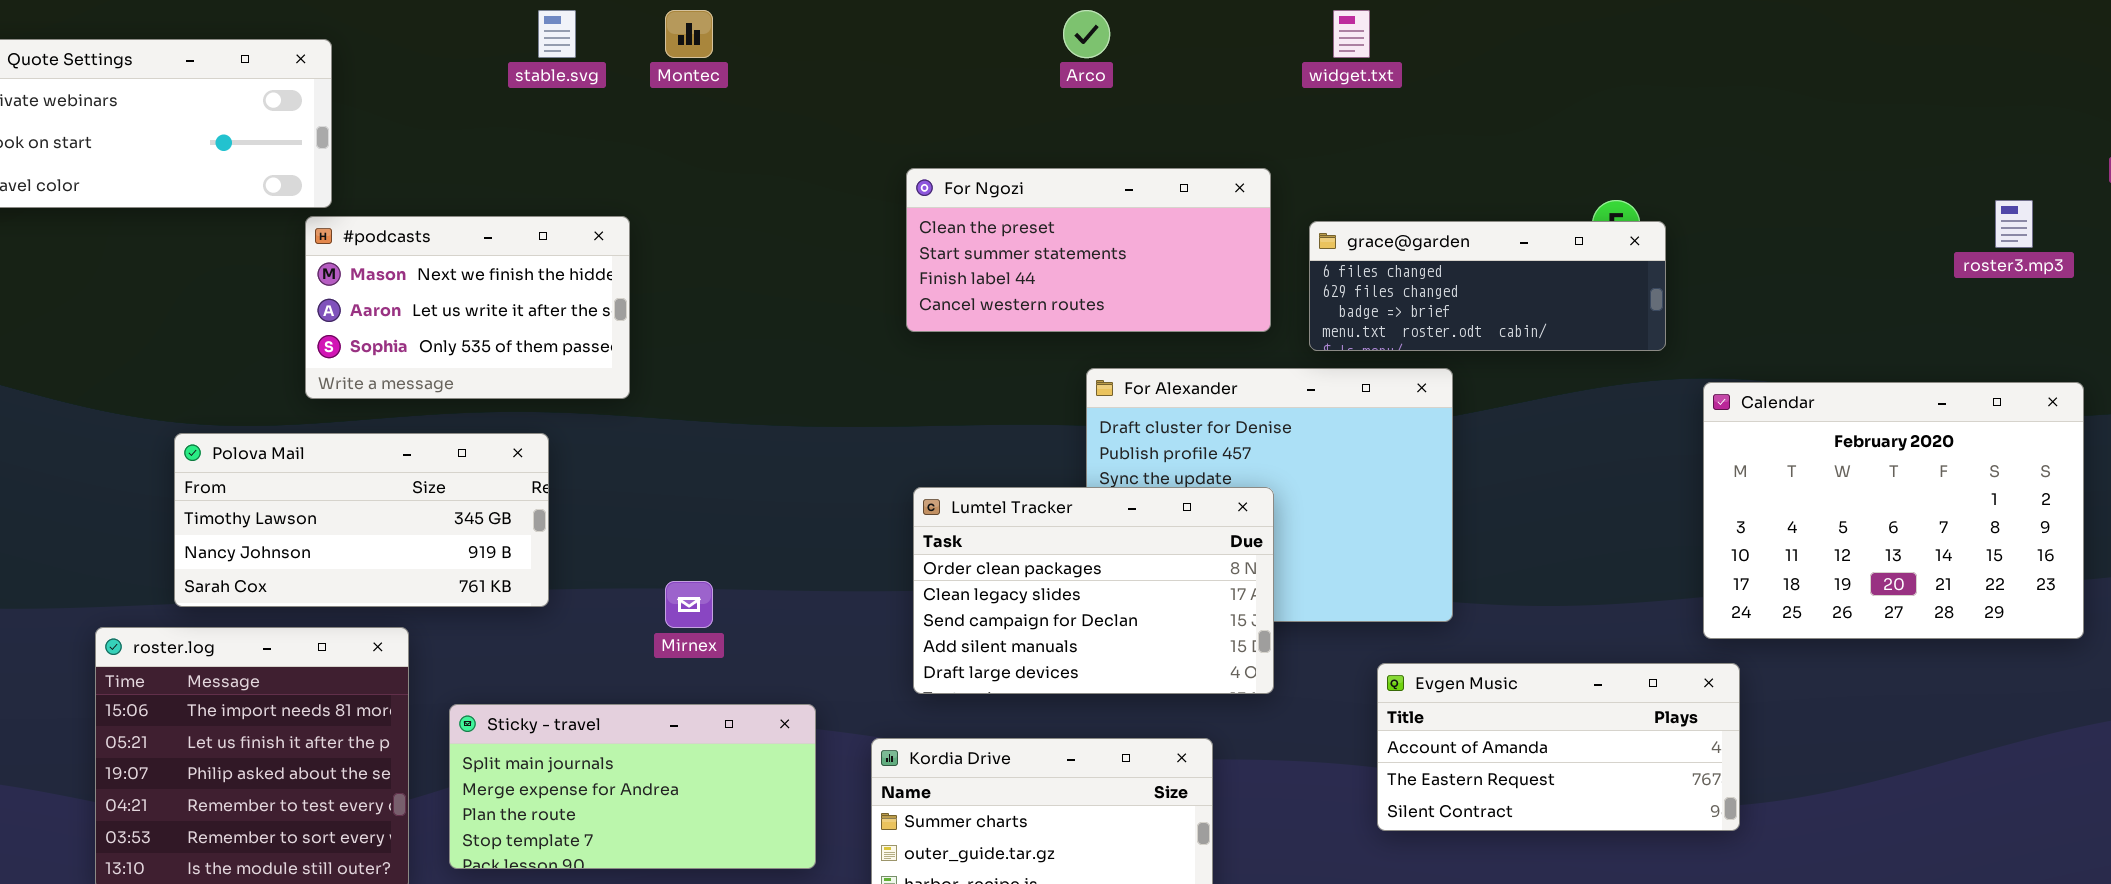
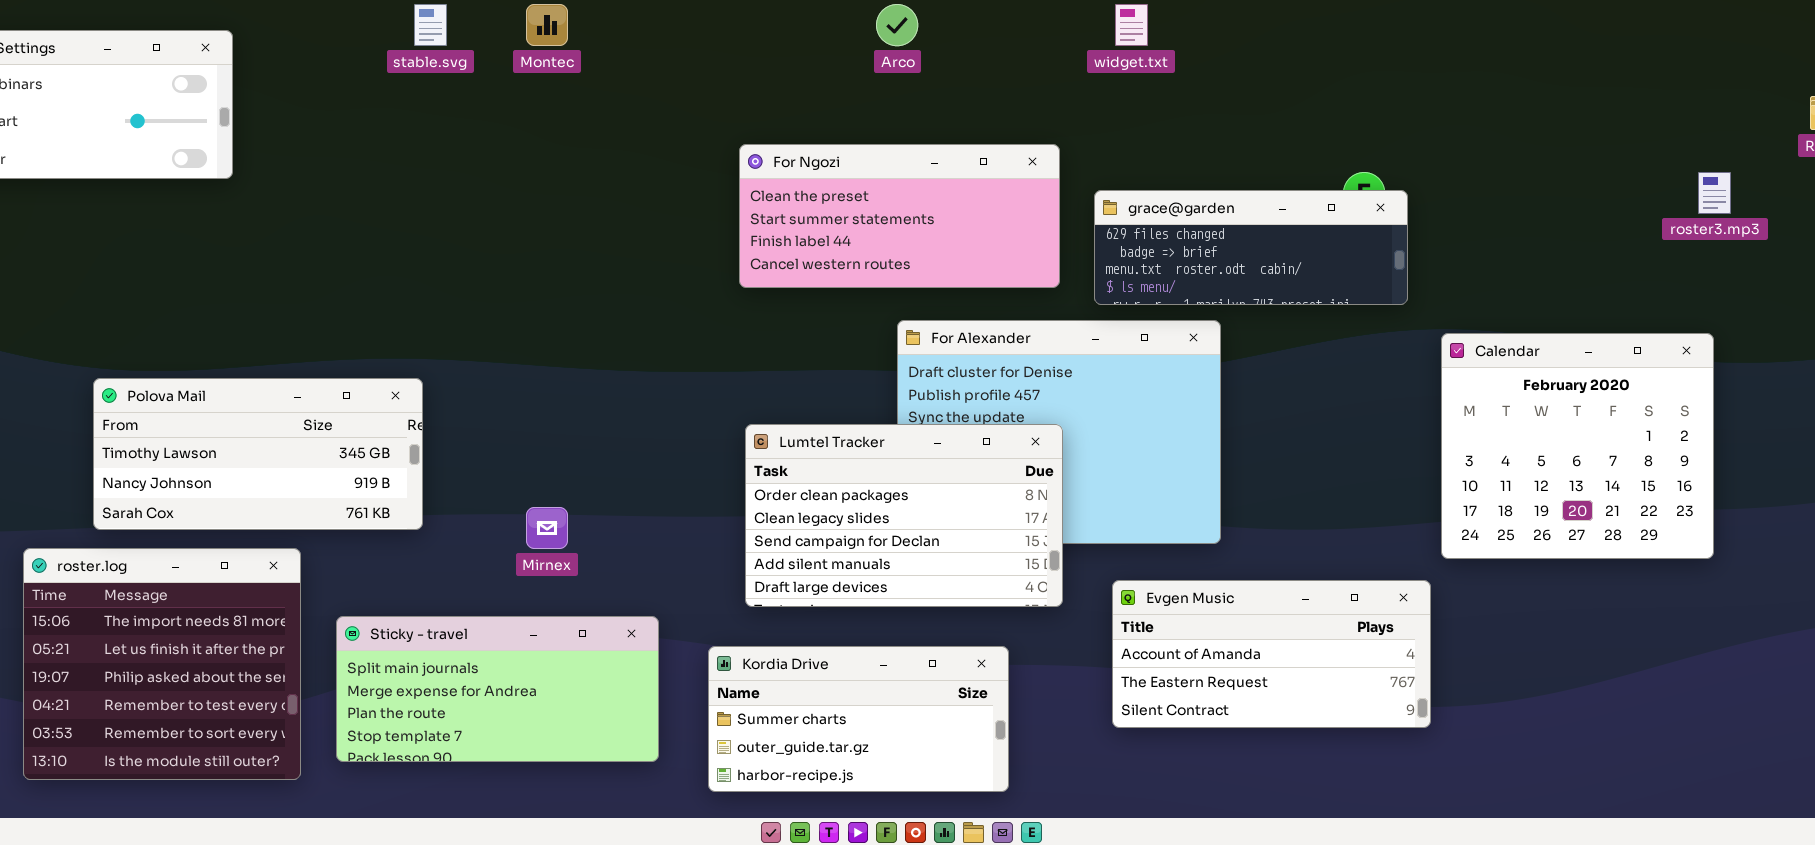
#podcasts: [305,216,630,399] -> none, closed
grace@garden: [1309,221,1666,351] -> [1094,190,1408,305], scrolled down 1 row
Calendar: [1703,382,2084,639] -> [1441,333,1714,559], resized
Evgen Music: [1377,663,1740,831] -> [1112,580,1431,728], moved

